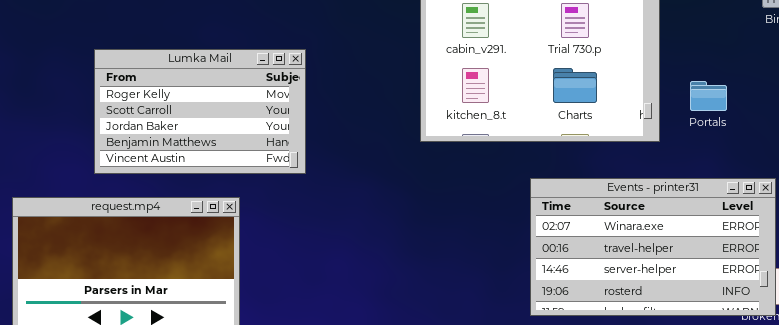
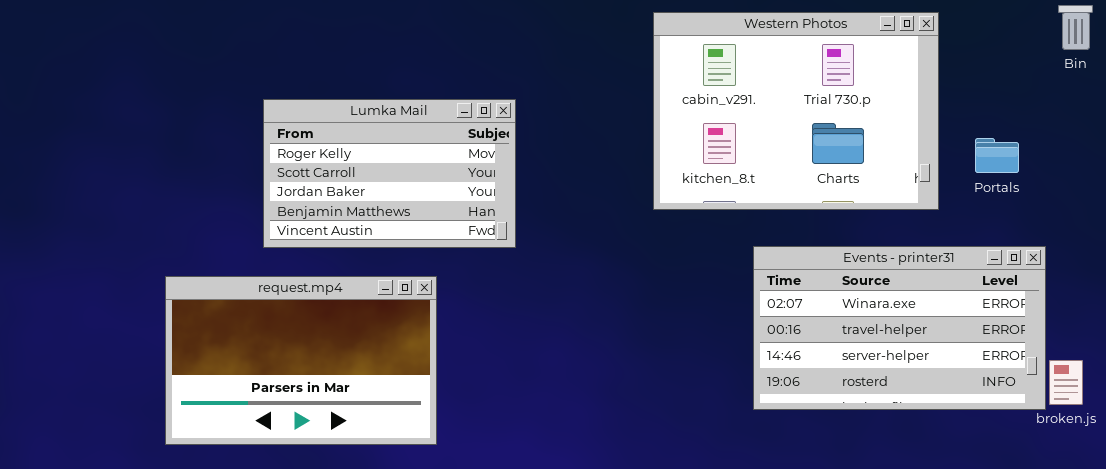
Events - printer31: [530,178,776,316] -> [753,246,1046,410], moved

